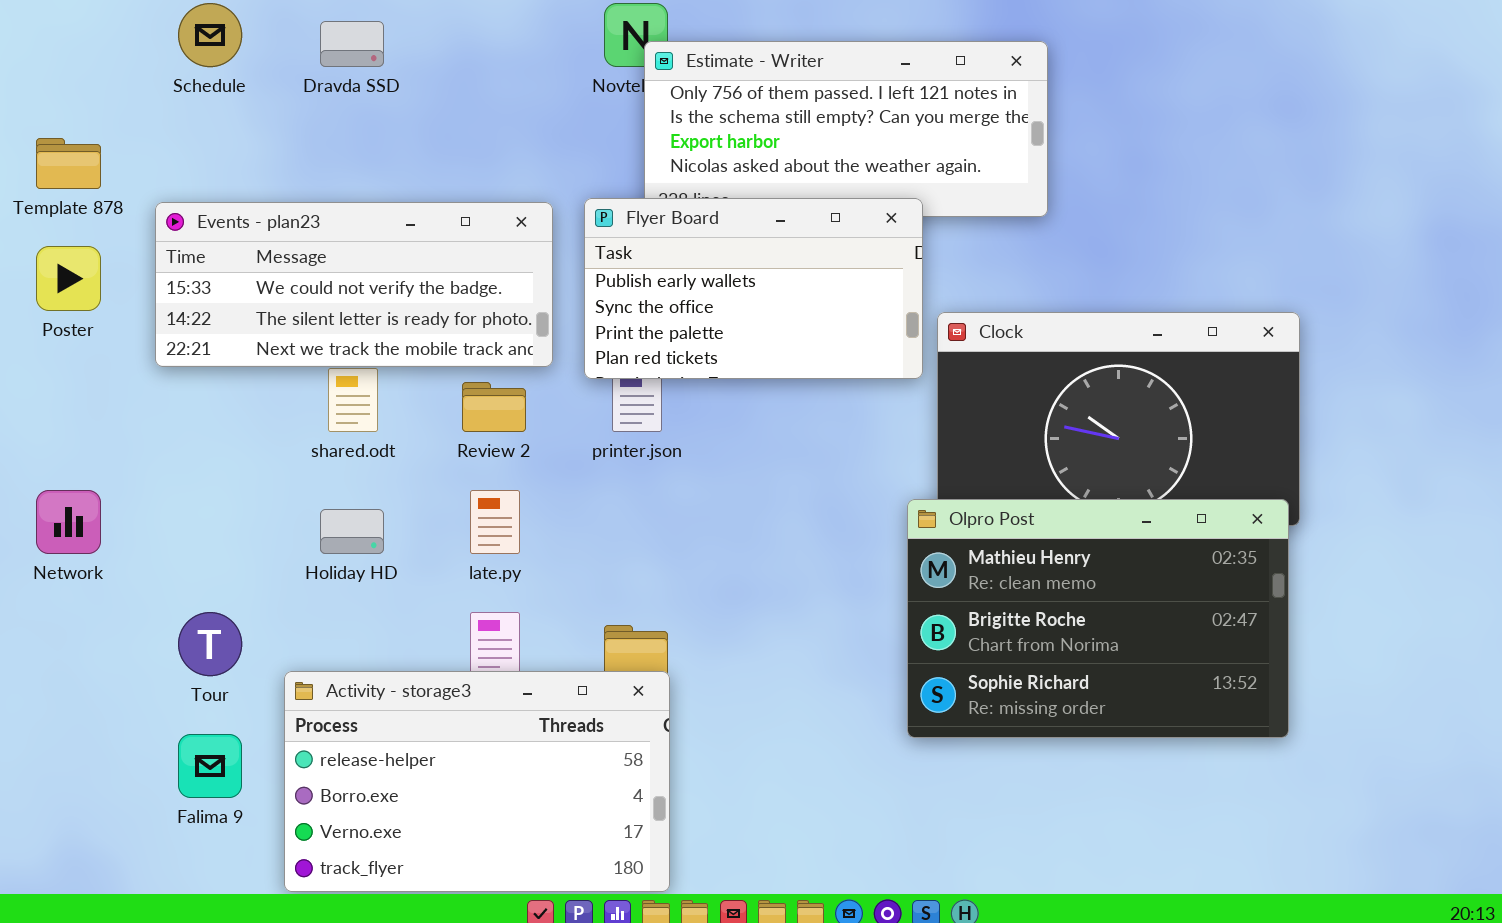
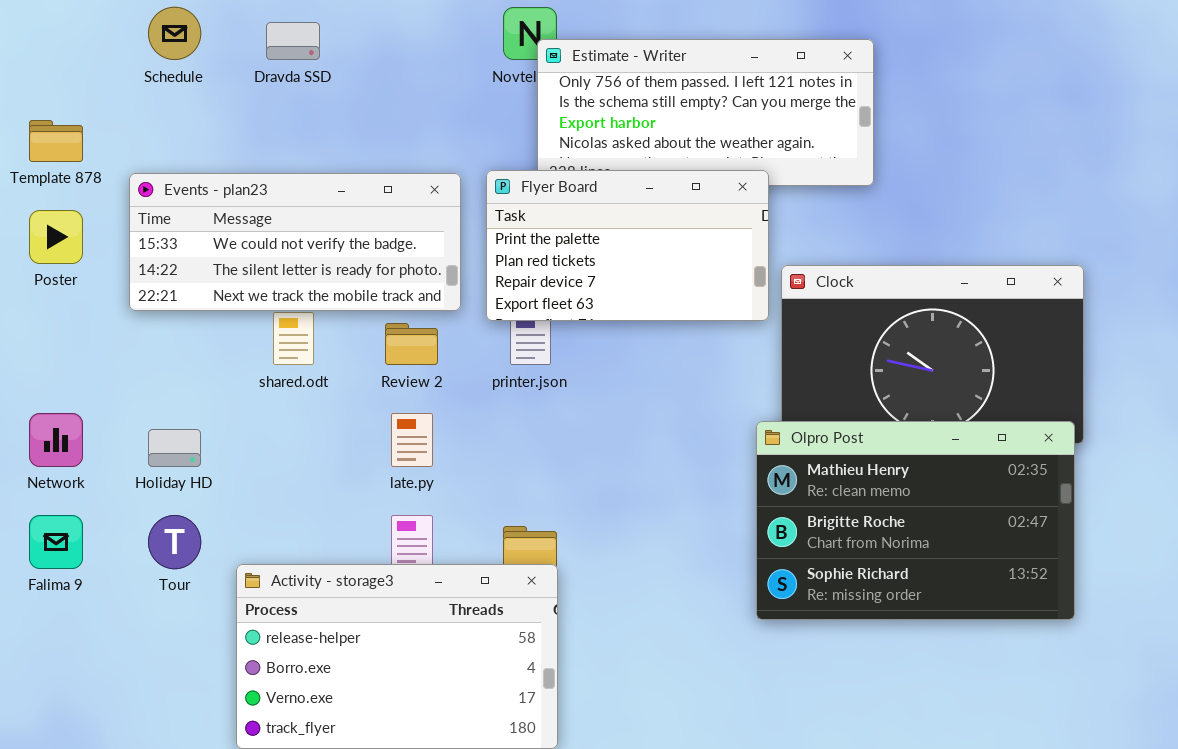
Flyer Board: [584,198,923,379] -> [486,170,769,321], scrolled down 2 rows
Holiday HD: [320,509,384,554] -> [148,429,201,467], moved
Falima 9: [178,734,242,798] -> [29,515,83,569], moved

